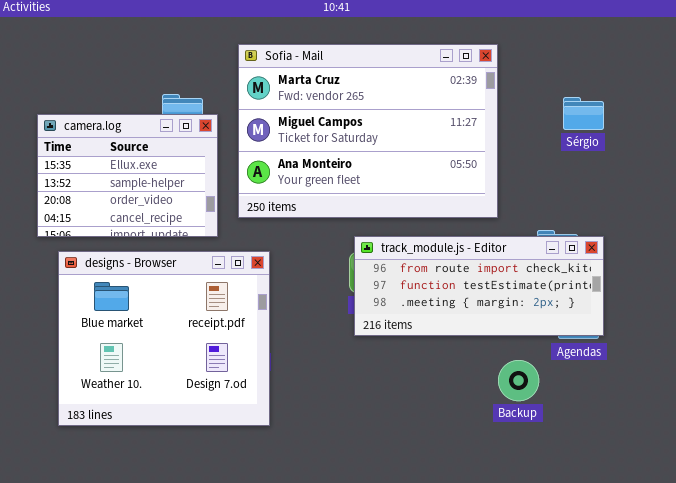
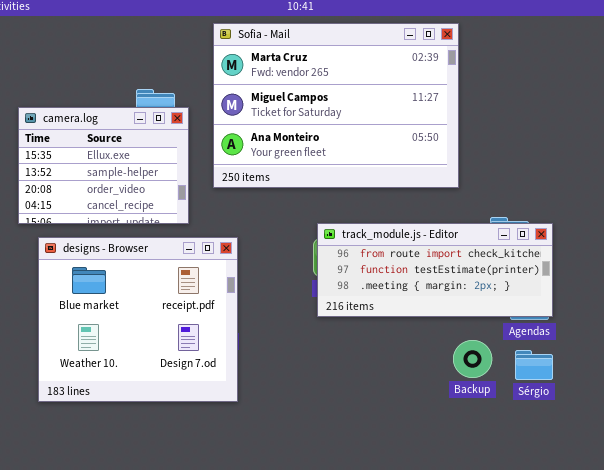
Sofia - Mail: [238,44,498,218] -> [213,23,459,188], moved
Sérgio: [563,97,604,130] -> [515,350,553,380], moved

